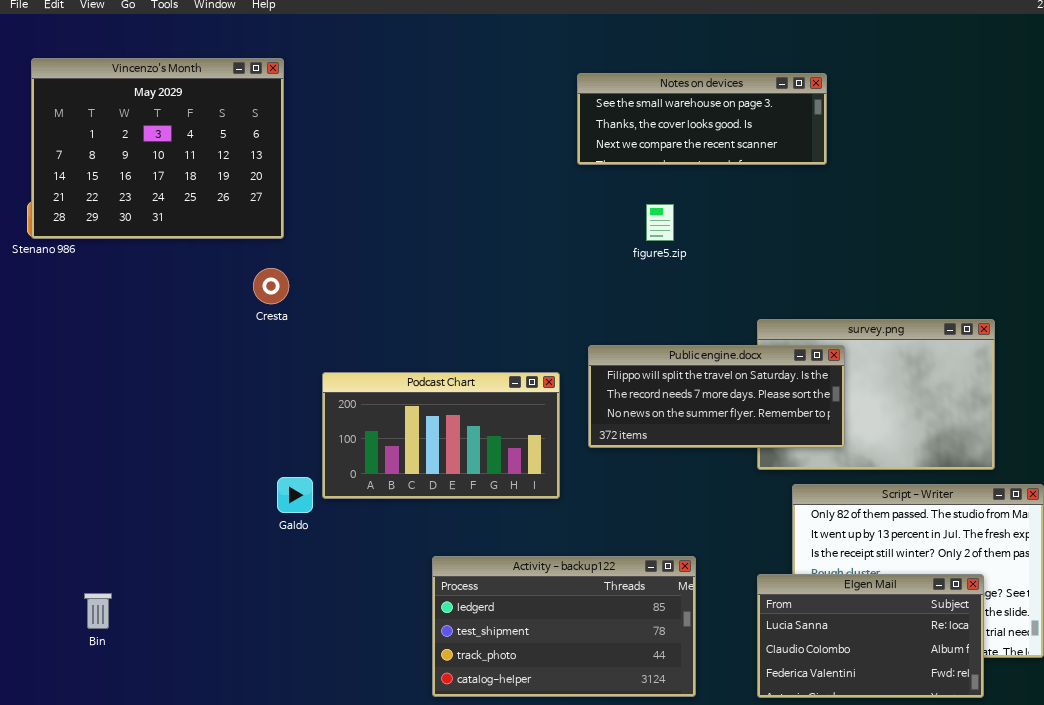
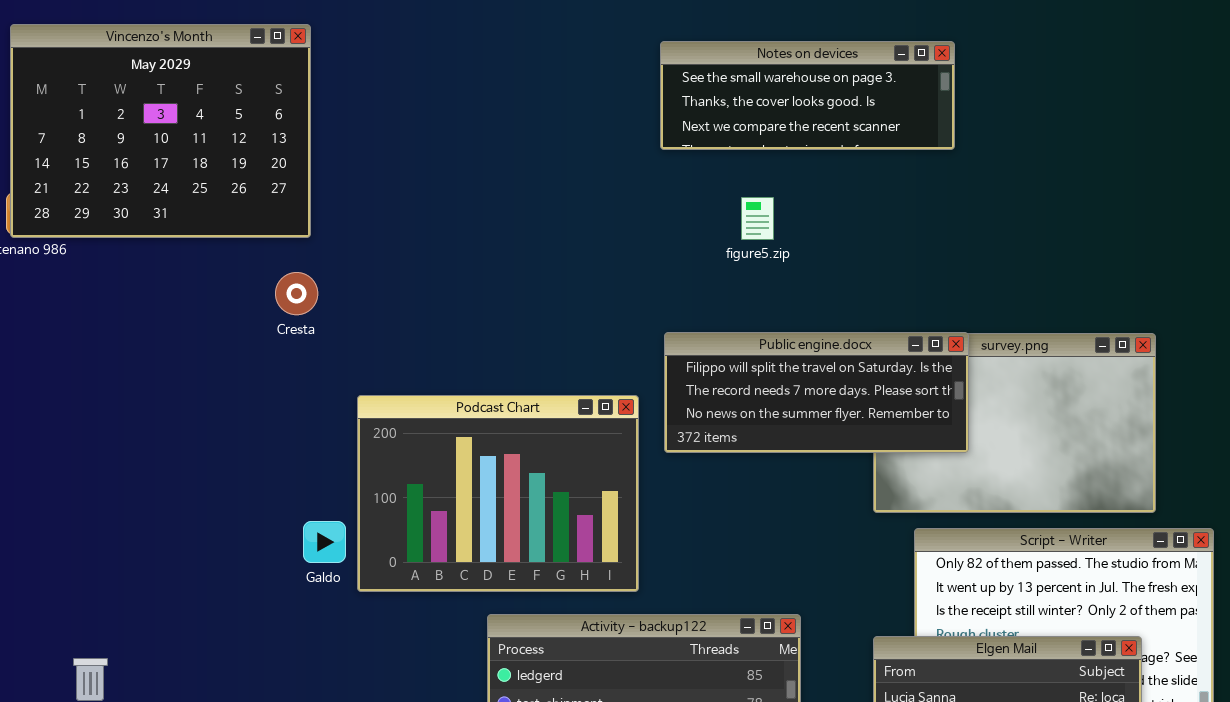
Public engine.docx: [588,345,845,448] -> [664,332,969,453], moved
Podcast Chart: [322,372,560,499] -> [357,395,639,592], resized

